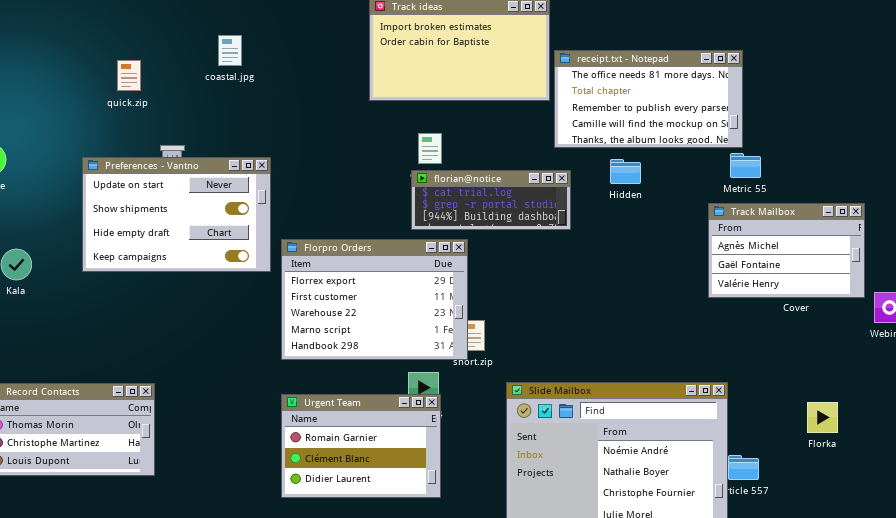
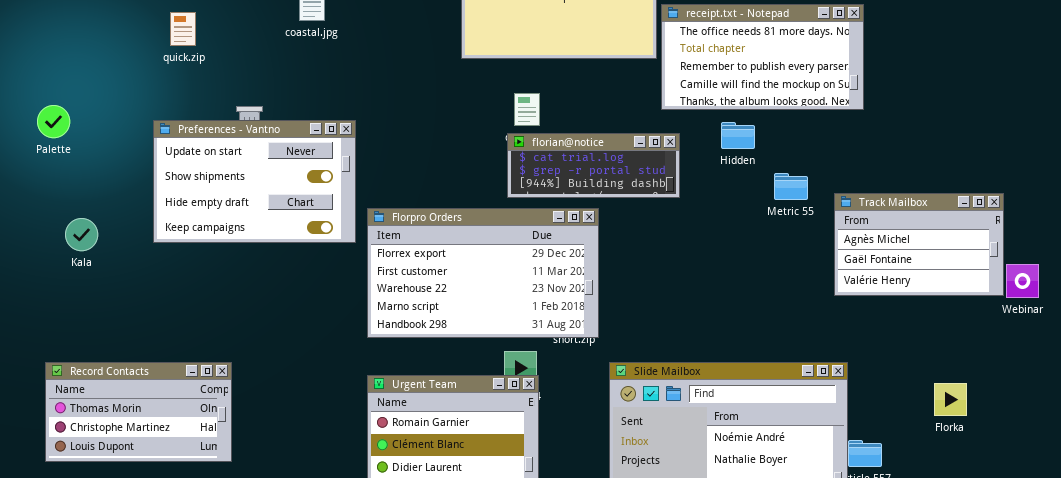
quick.zip: [117,60,141,91] -> [170,12,196,46], moved
Metric 55: [730,153,761,178] -> [774,173,808,200], moved
Track Mailbox: [708,203,865,298] -> [834,193,1004,296], moved
Florpro Orders: [281,239,468,360] -> [367,208,599,338], resized

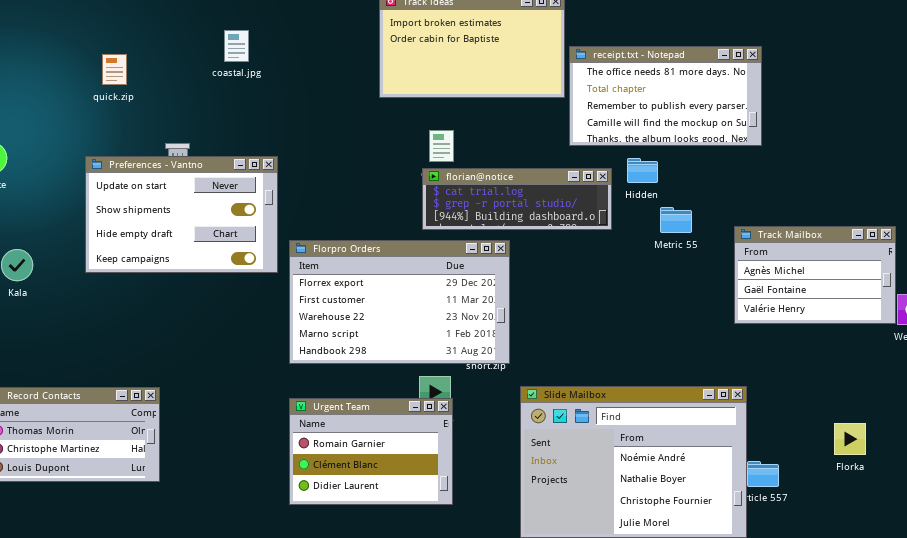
florian@notice: [507,133,680,198] -> [422,168,612,230], resized
Metric 55: [774,173,808,200] -> [660,207,692,233], moved
Florka: [934,383,967,416] -> [834,423,866,455], moved

